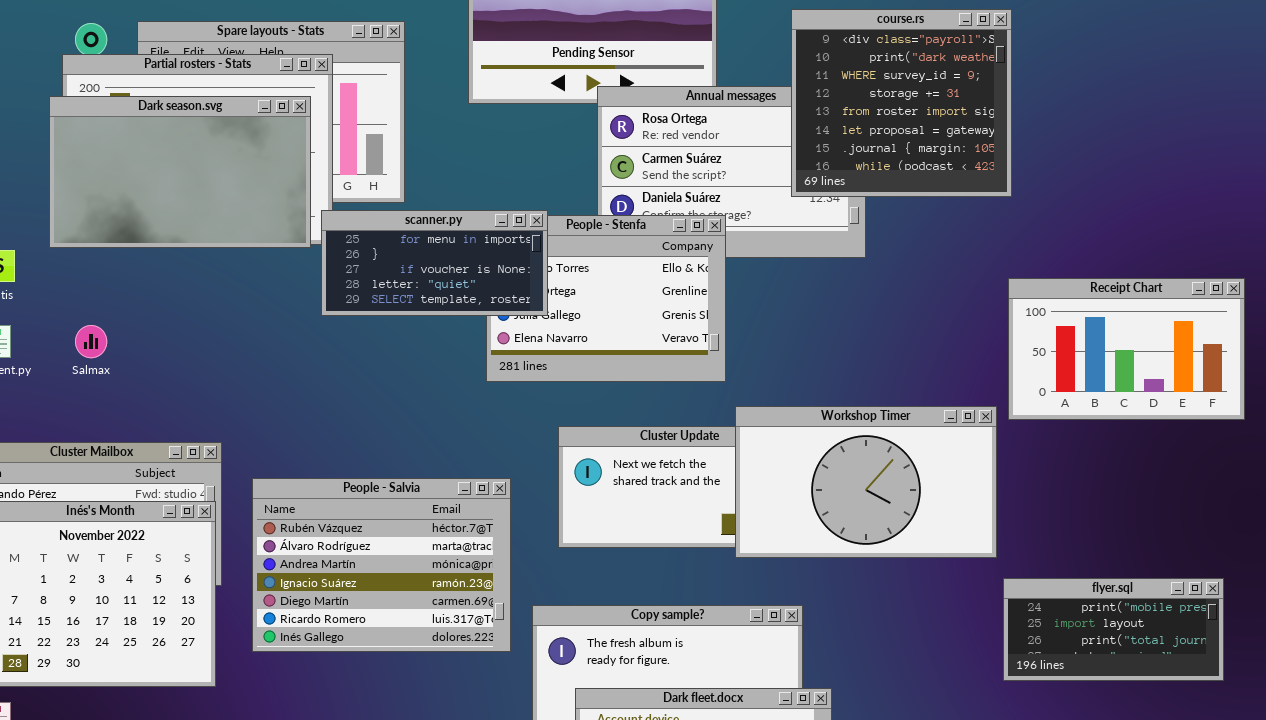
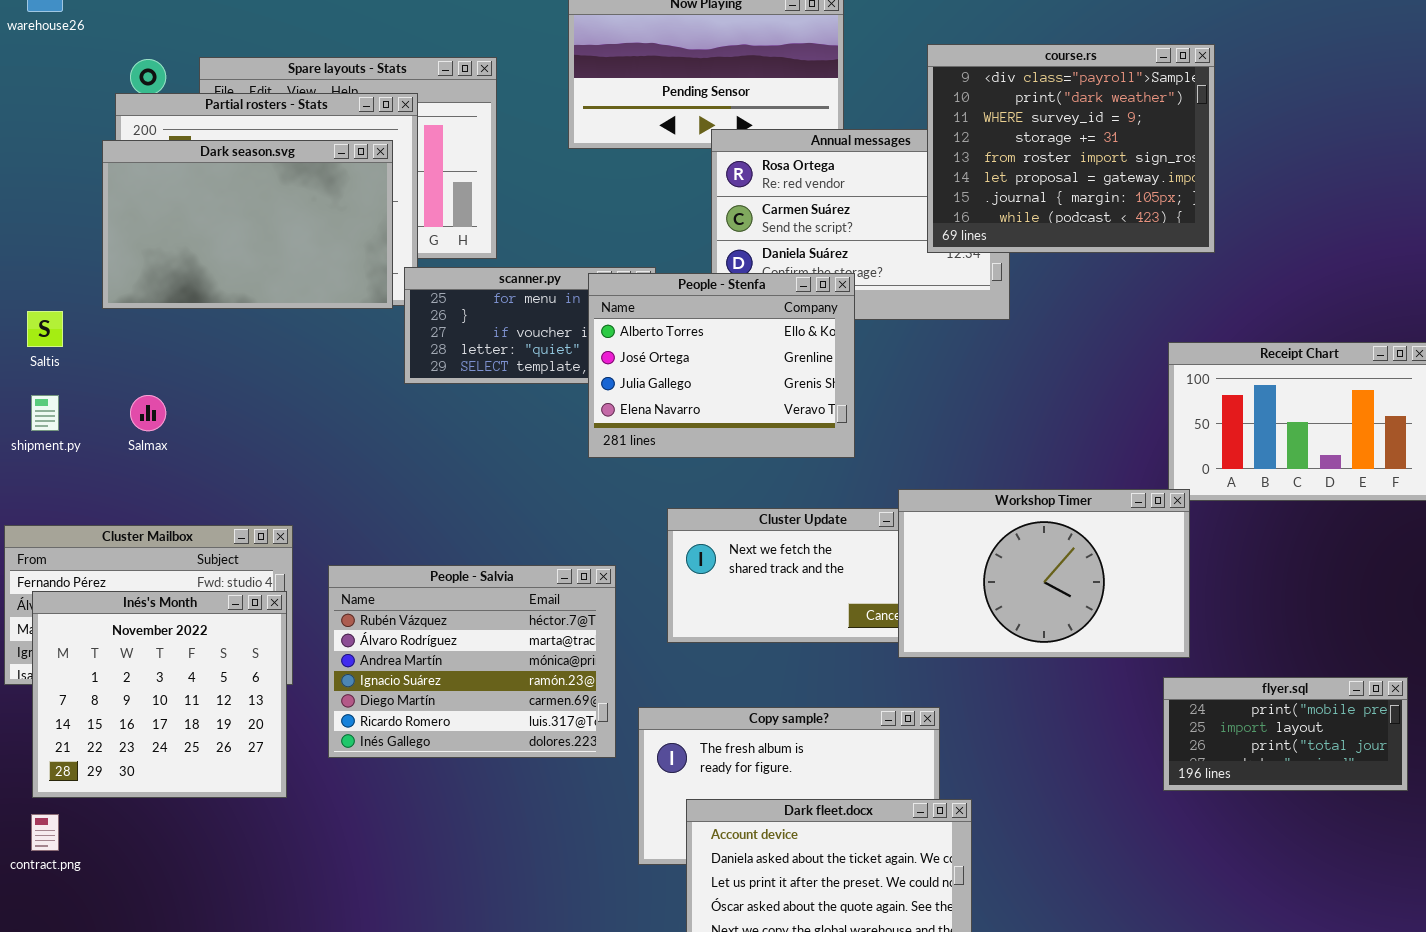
course.rs: [791,9,1012,197] -> [927,44,1215,253], resized
People - Stenfa: [486,215,726,382] -> [588,273,855,458], raised
Workshop Timer: [735,406,997,558] -> [898,489,1190,658], moved

